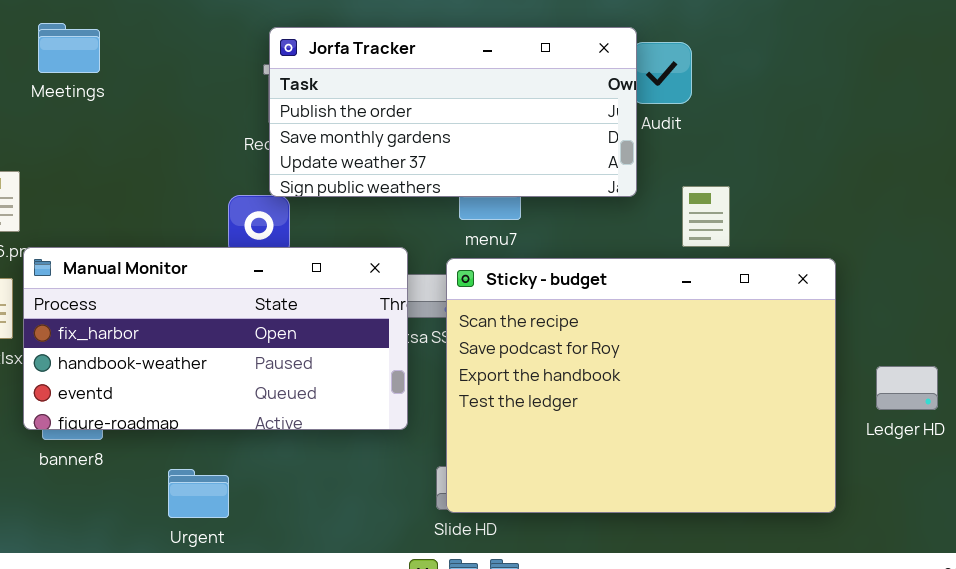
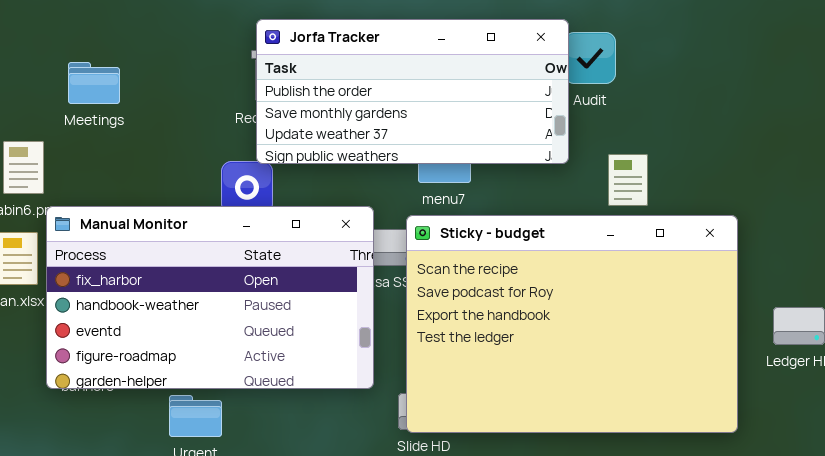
Meetings: [38,23,100,73] -> [68,62,120,104], moved
Manual Monitor: [23,247,408,430] -> [46,206,374,389], resized

